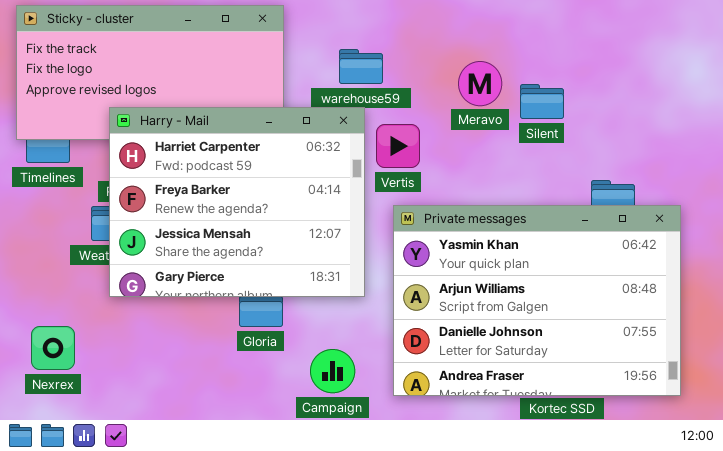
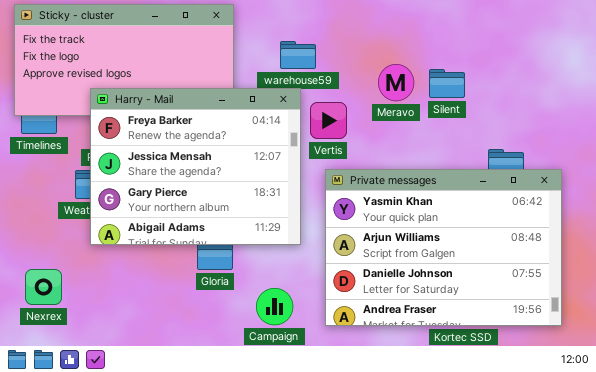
Meravo: [458,61,502,106] -> [378,64,414,101], moved
Harry - Mail: [109,107,365,297] -> [90,88,301,245], scrolled down 1 row

